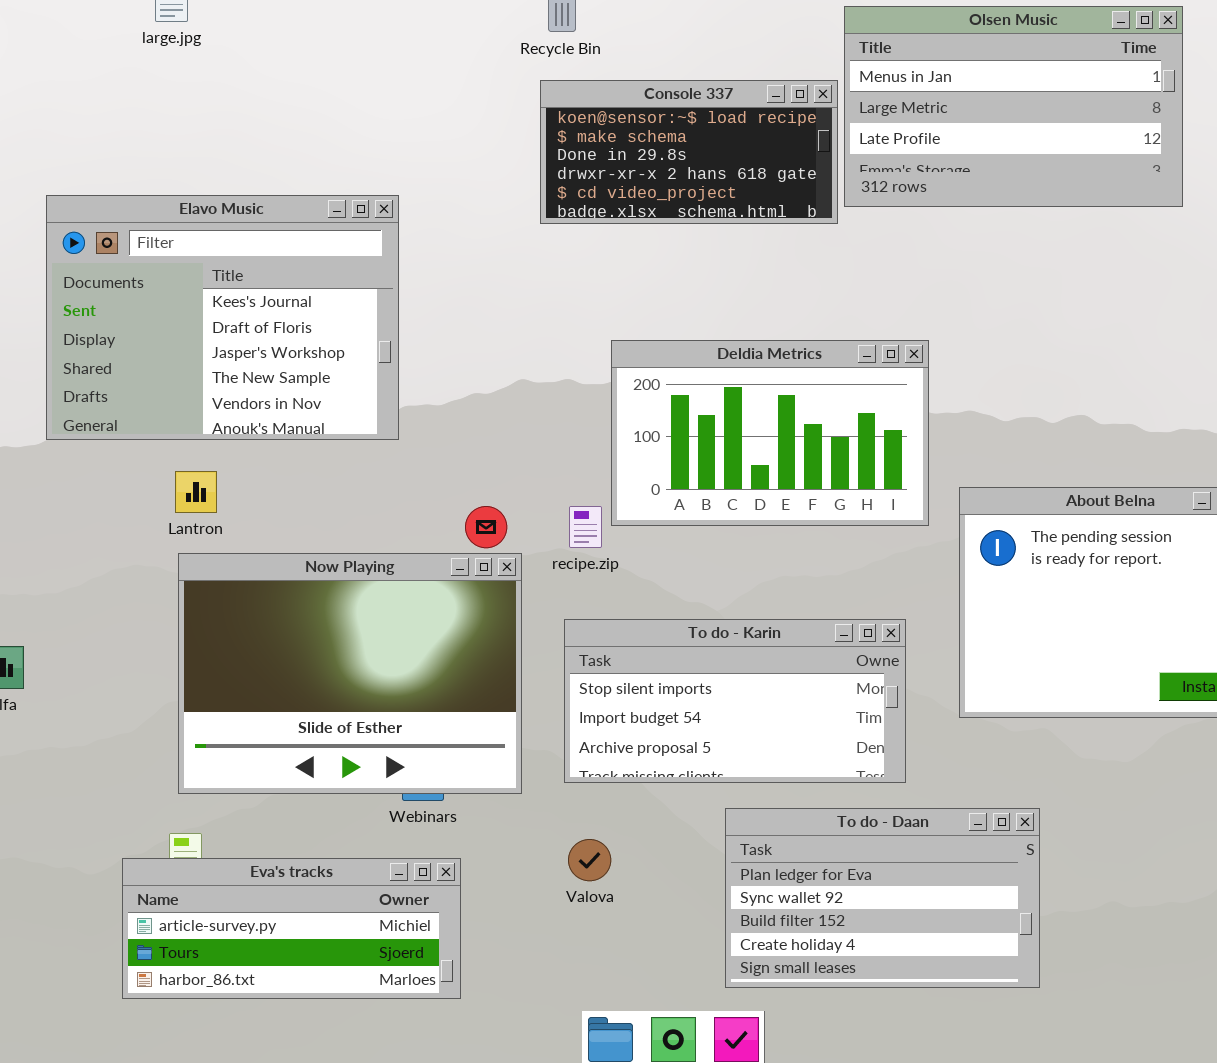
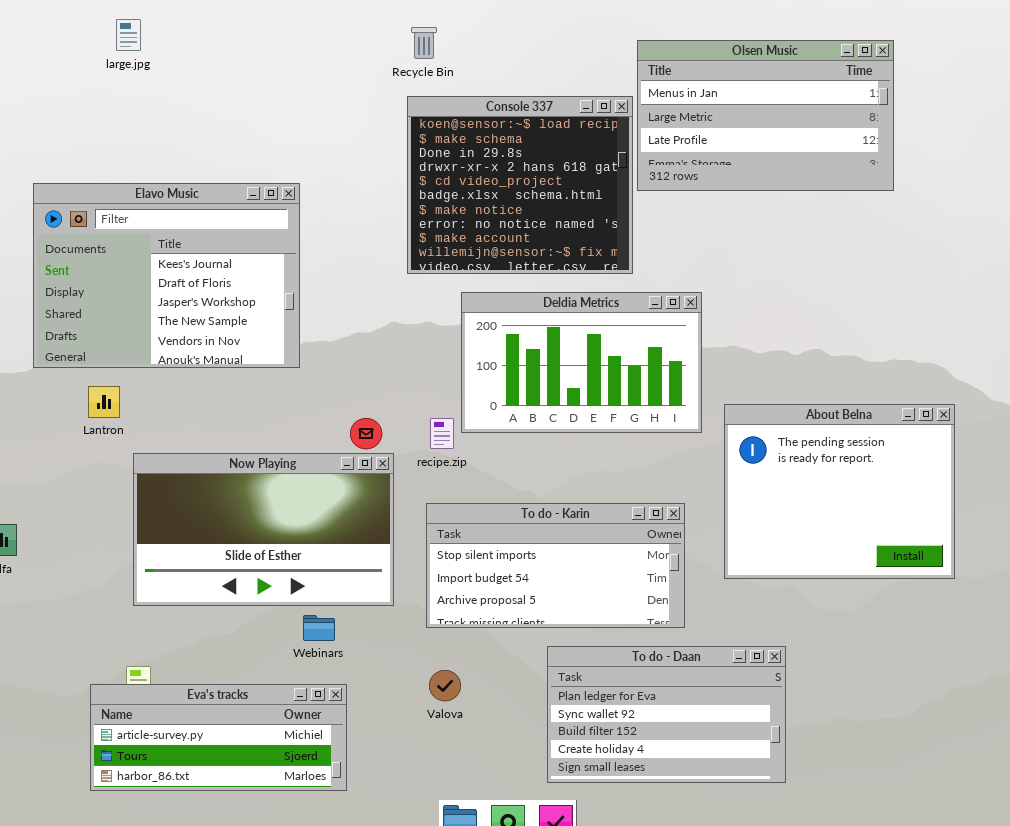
Console 337: [540,80,838,224] -> [407,96,633,274], resized
Lantron: [175,471,217,513] -> [88,386,120,418], moved
Now Playing: [178,553,522,794] -> [133,453,394,606], resized

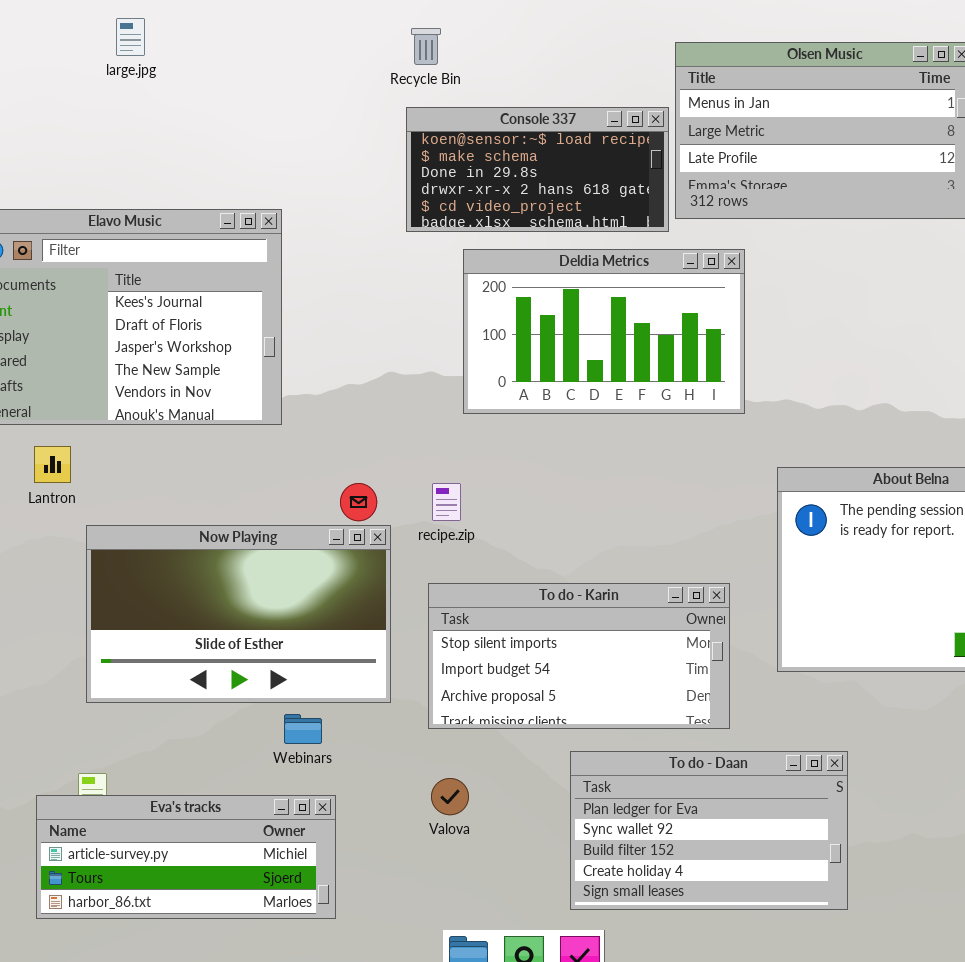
large.jpg: [116,19,141,51] -> [116,18,145,56], moved
Console 337: [407,96,633,274] -> [406,107,669,232], resized
Deldia Metrics: [461,292,702,433] -> [463,249,745,414], moved

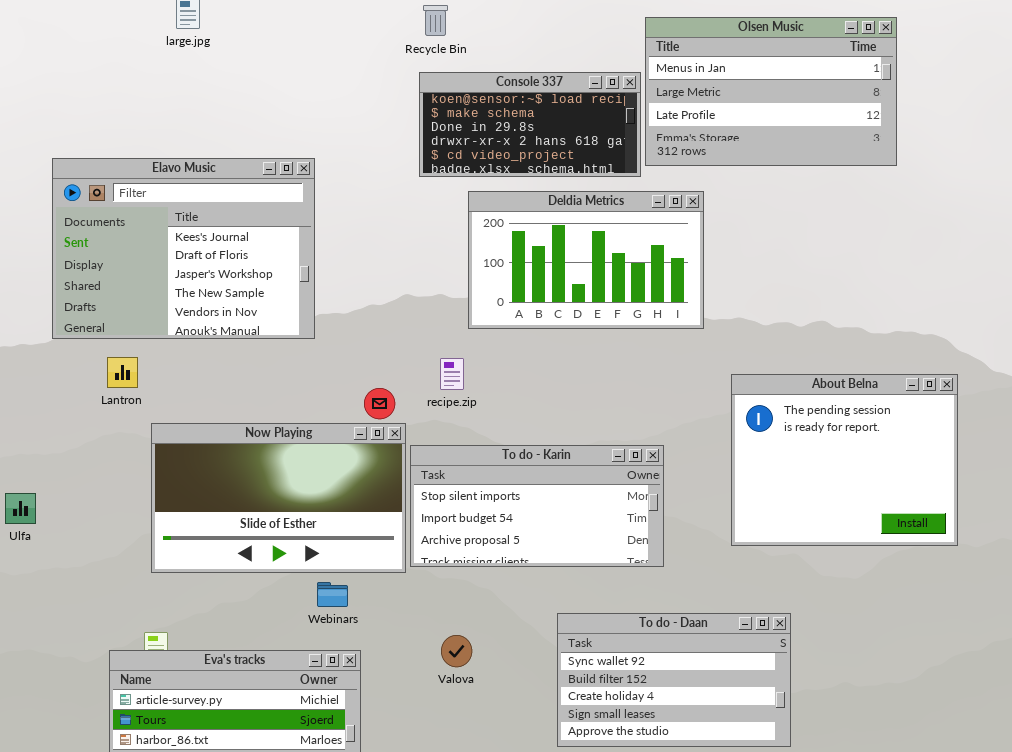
recipe.zip: [432,483,461,521] -> [440,358,464,390], moved
To do - Karin: [428,583,730,729] -> [410,445,664,567], moved
To do - Daan: [570,751,848,910] -> [557,613,791,747], scrolled down 1 row

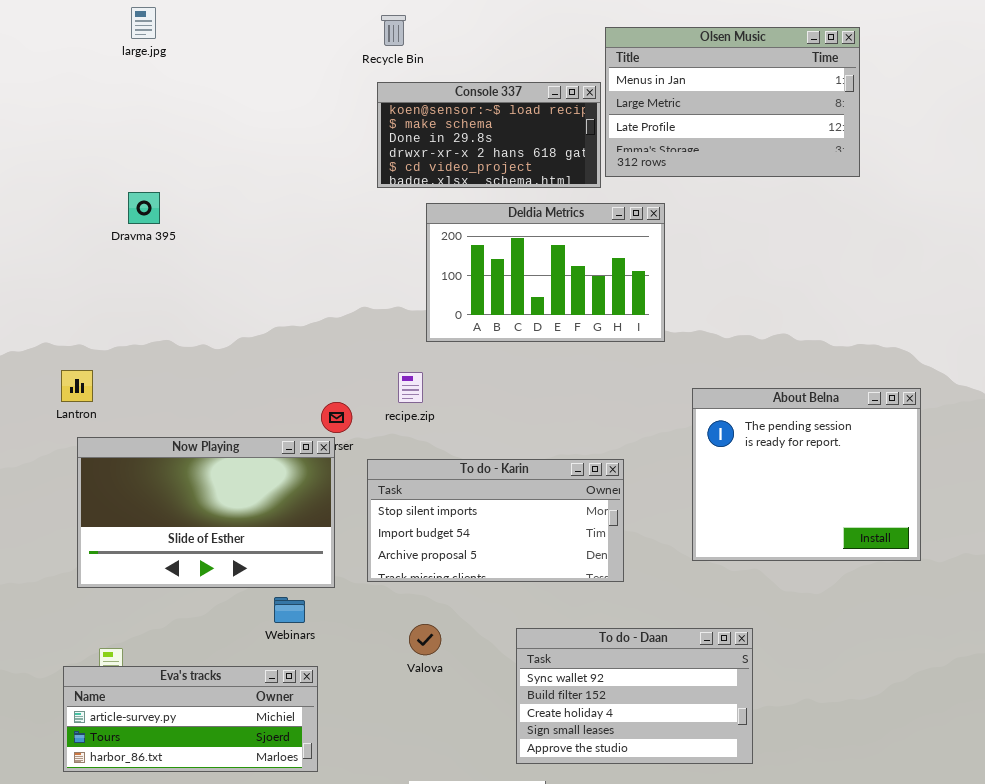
Elavo Music: [52,158,315,339] -> none, closed
Now Playing: [151,423,406,573] -> [77,437,335,588], moved
Valova: [441,635,472,667] -> [409,624,441,655], moved

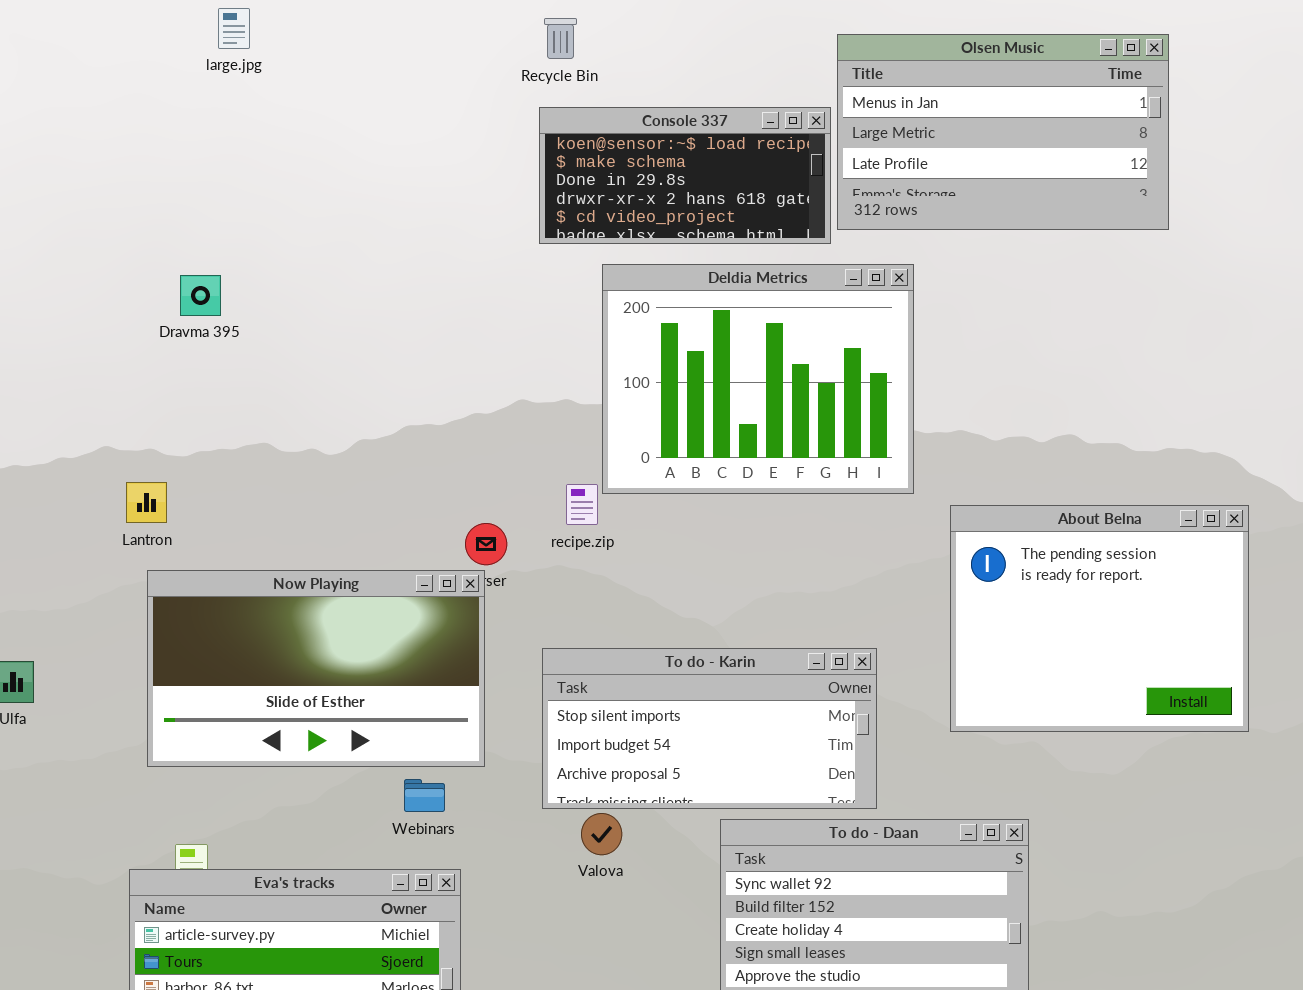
Dravma 395: [128,192,160,224] -> [180,275,221,316], moved
Deldia Metrics: [426,203,665,342] -> [602,264,914,494], resized
To do - Karin: [367,459,624,582] -> [542,648,877,809], moved

